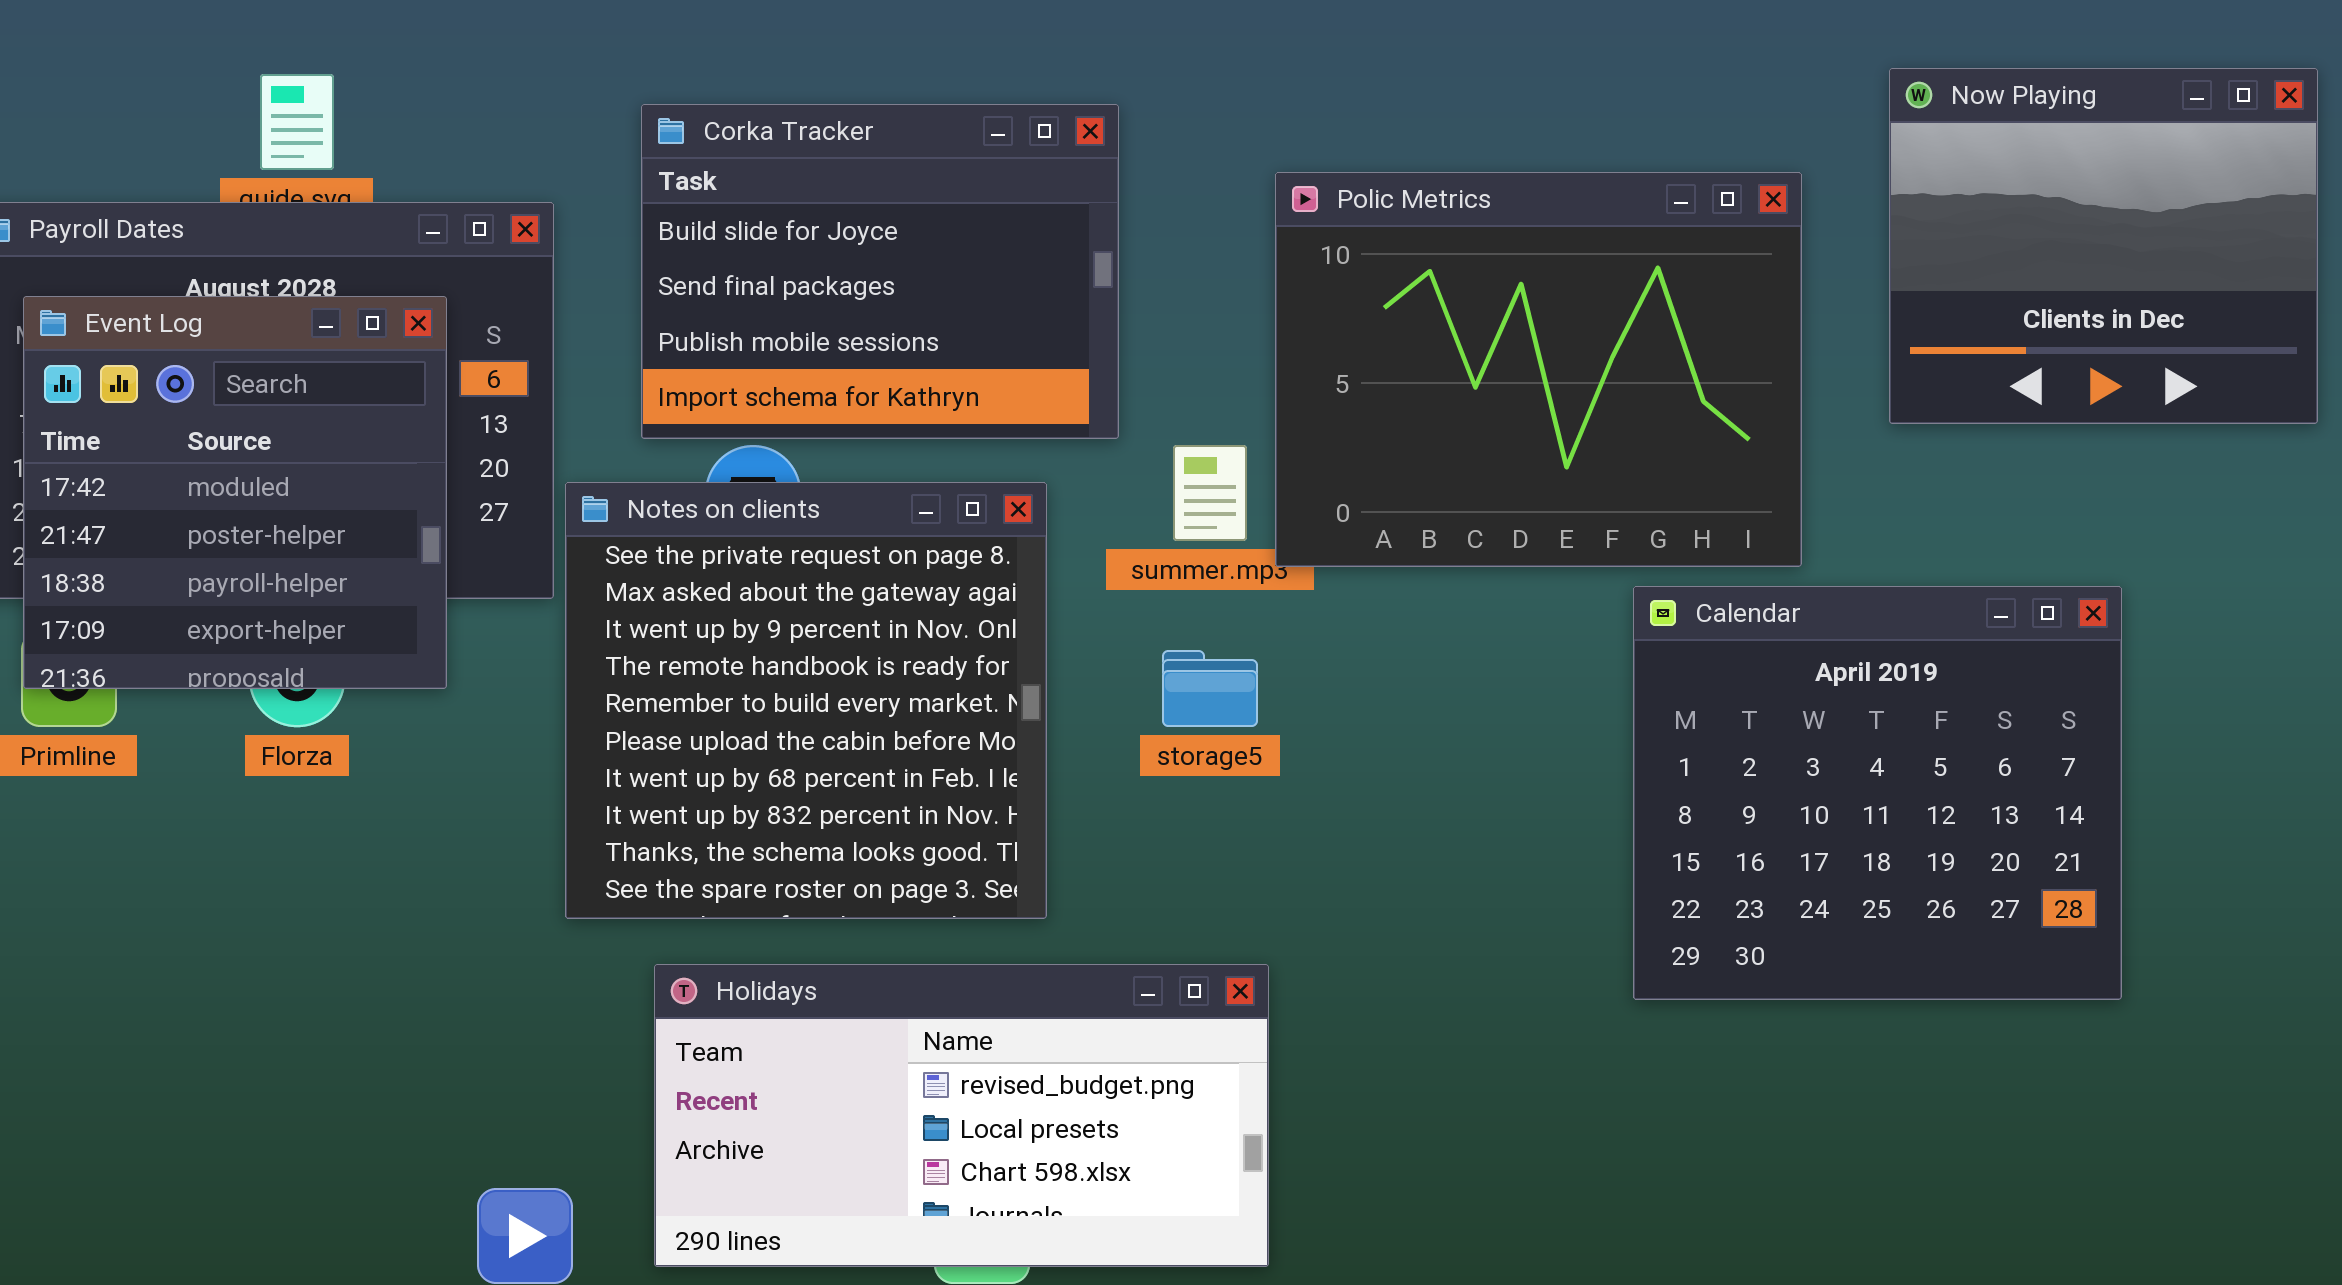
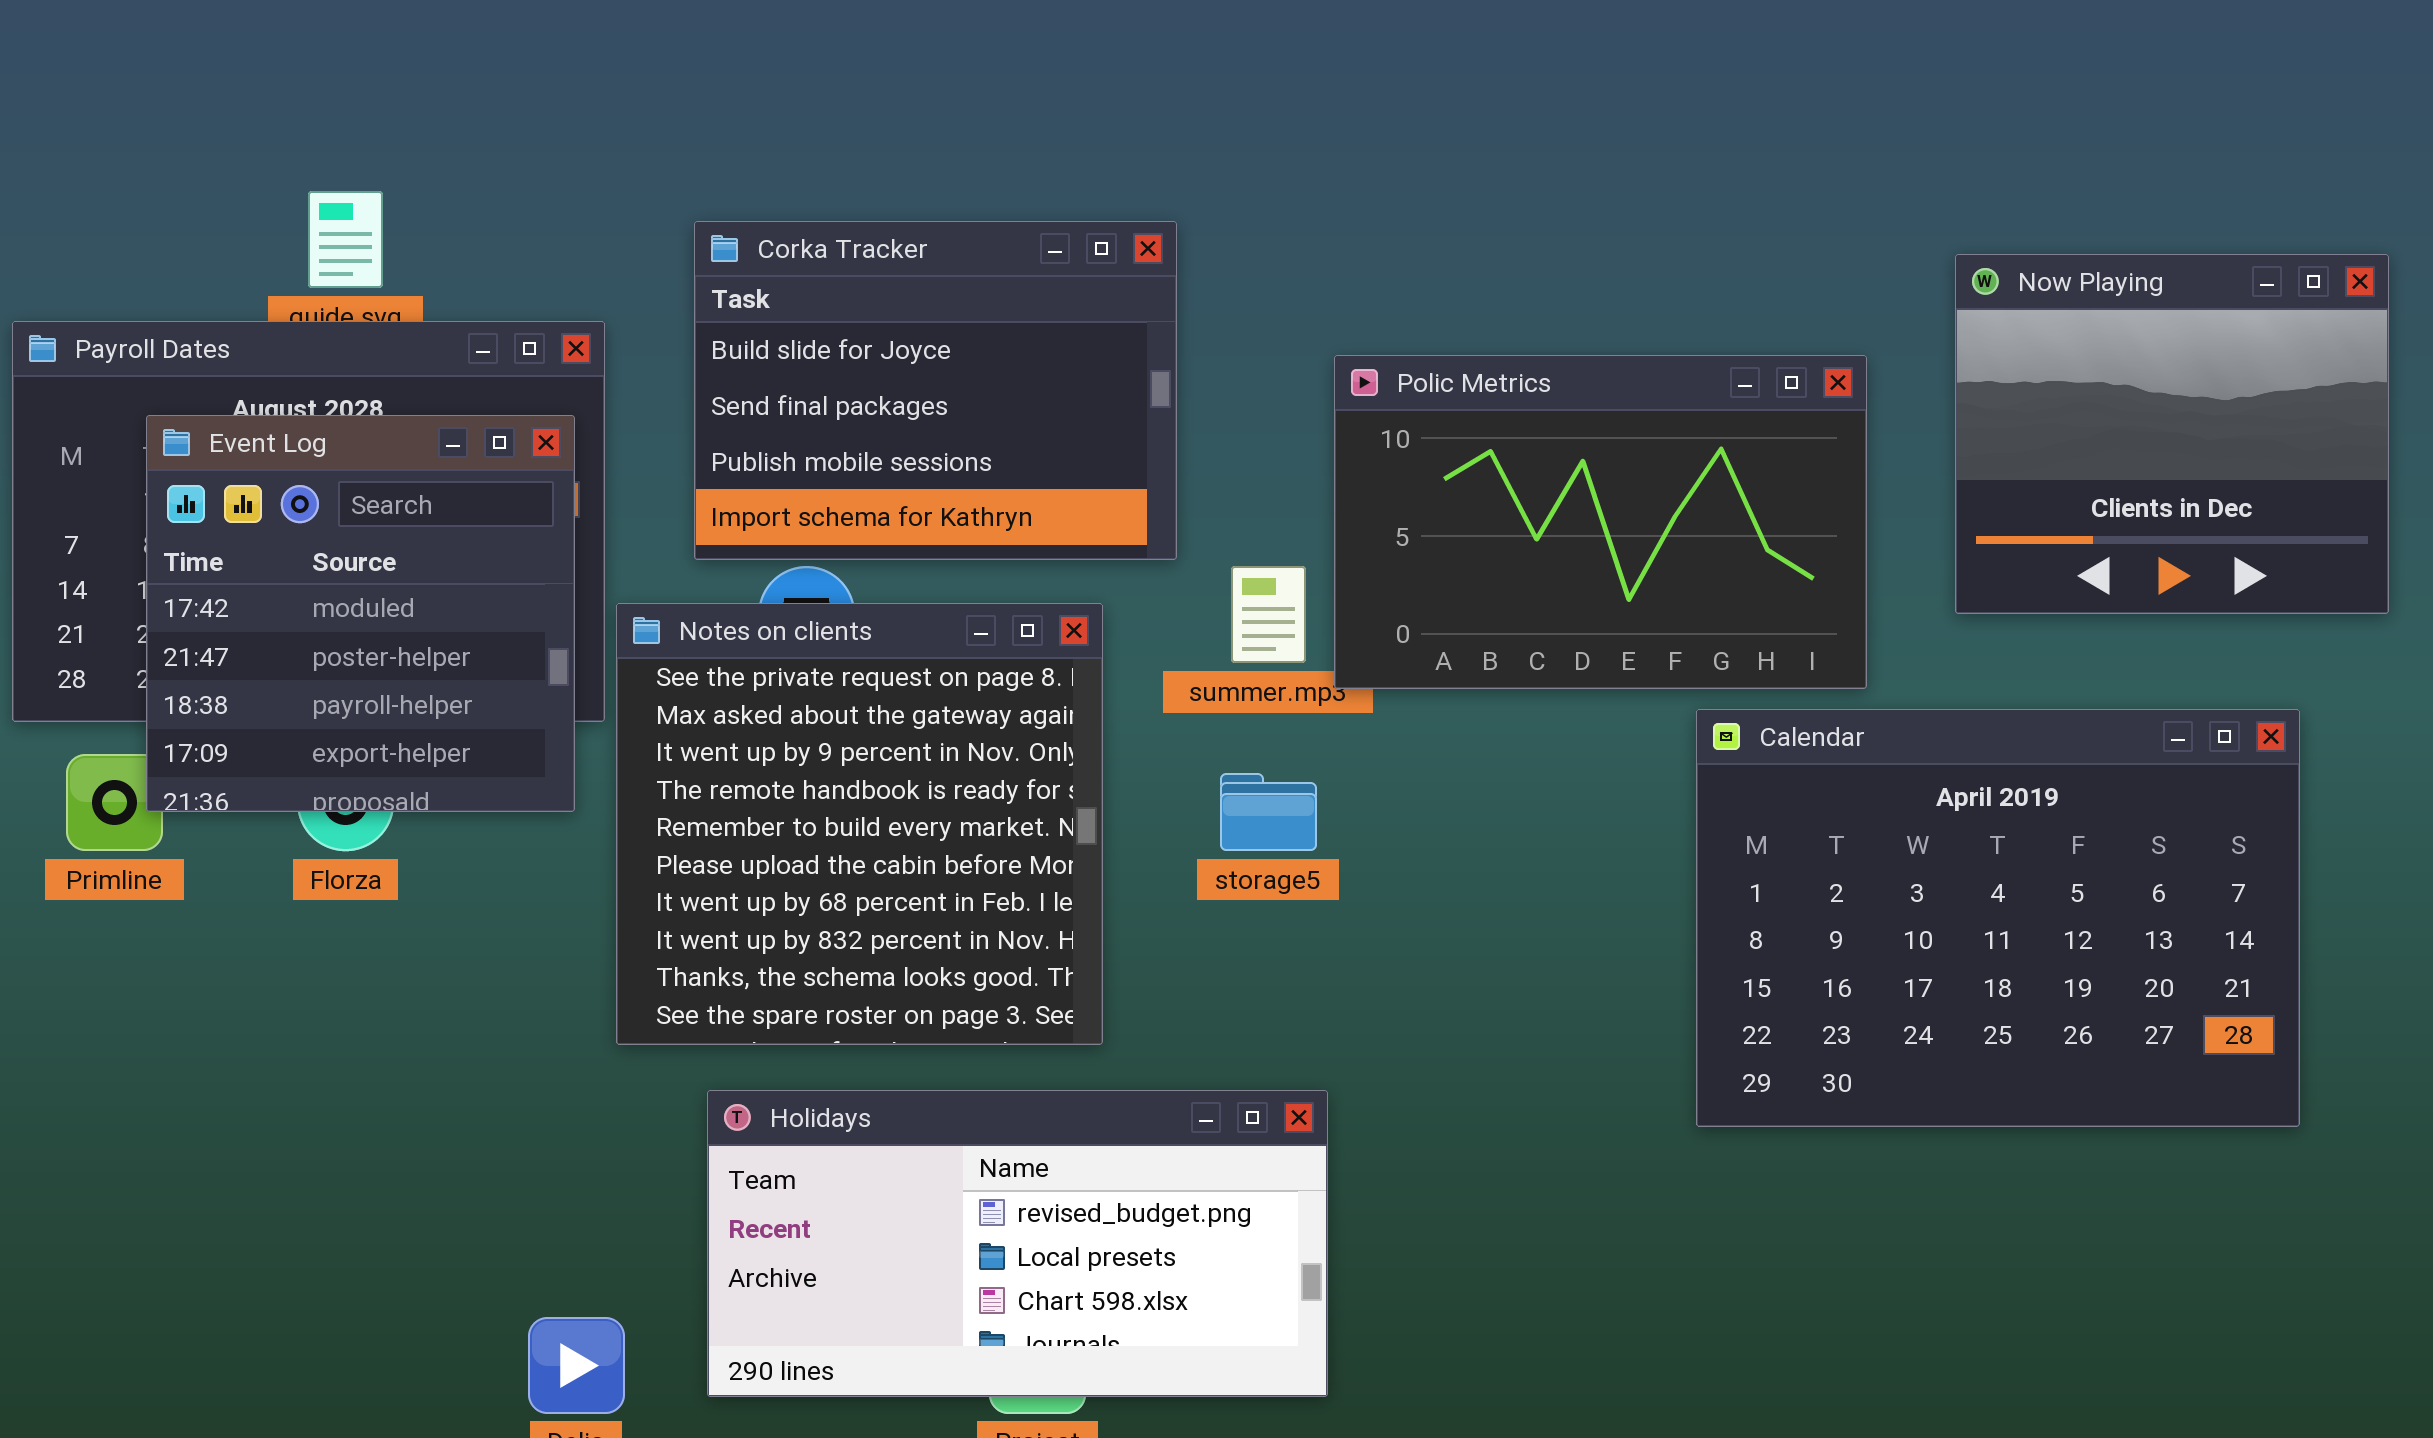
Now Playing: [1889,68,2318,424] -> [1955,254,2389,614], moved
Polic Metrics: [1275,172,1802,567] -> [1334,355,1867,689], resized
Event Log: [23,296,447,689] -> [146,415,575,812], moved
Calendar: [1633,586,2122,1000] -> [1696,709,2300,1127], resized

